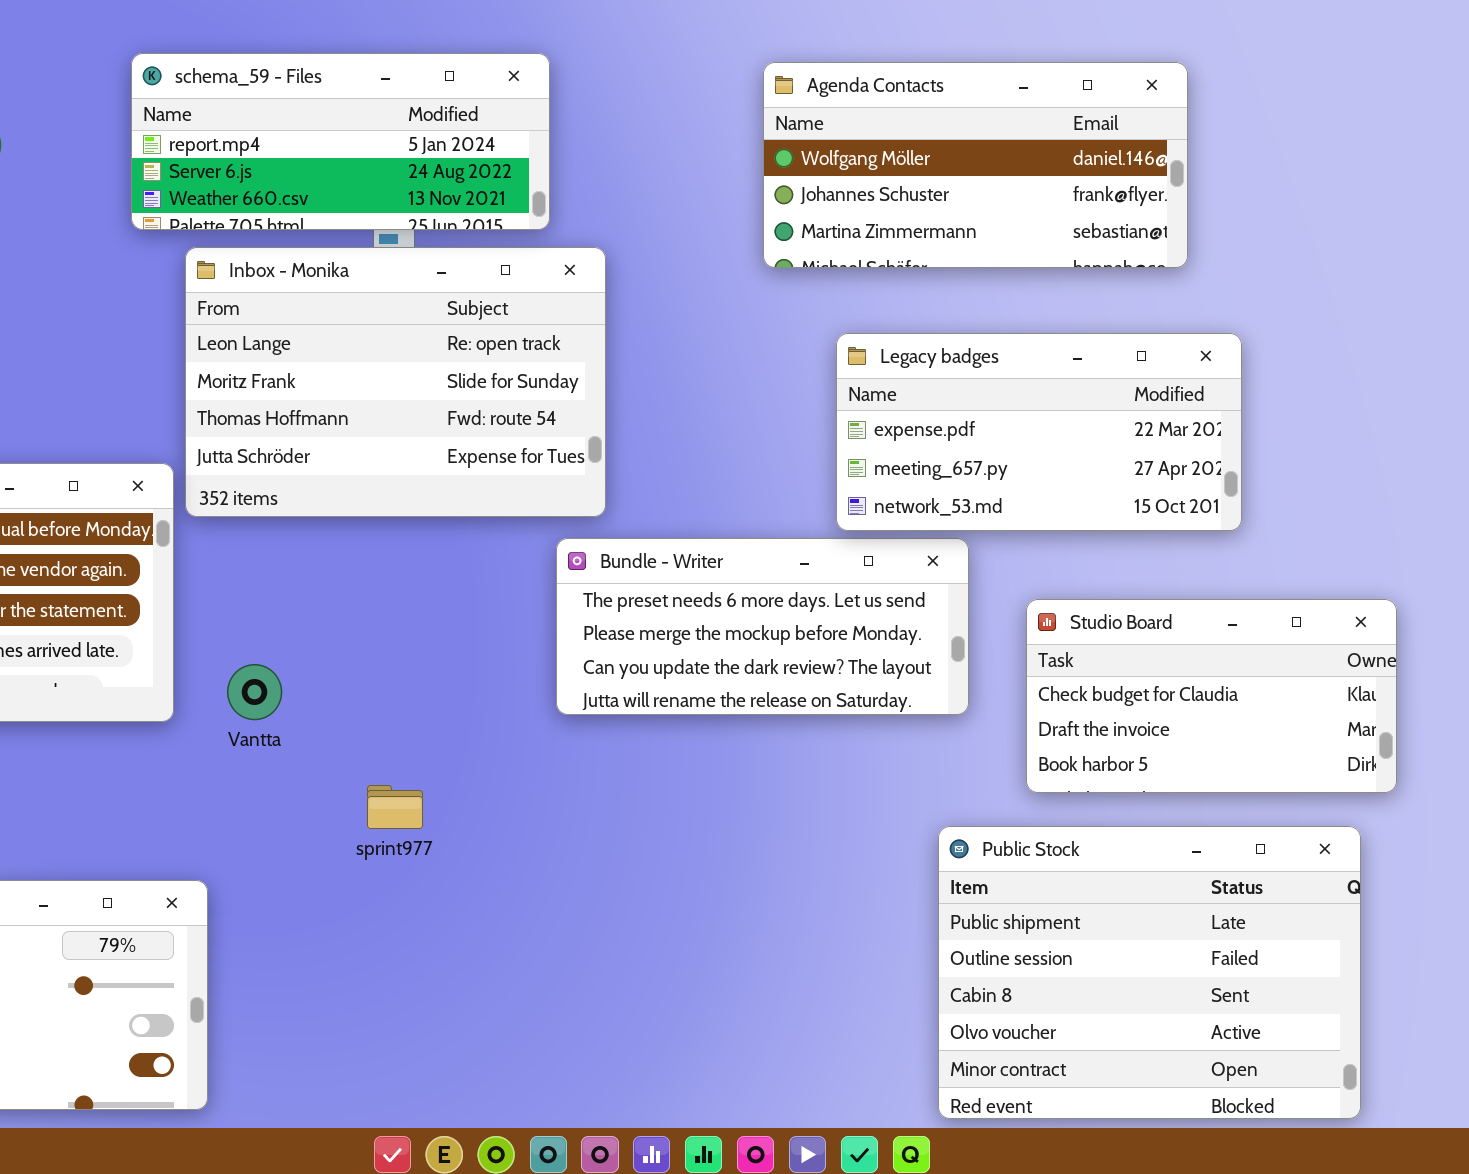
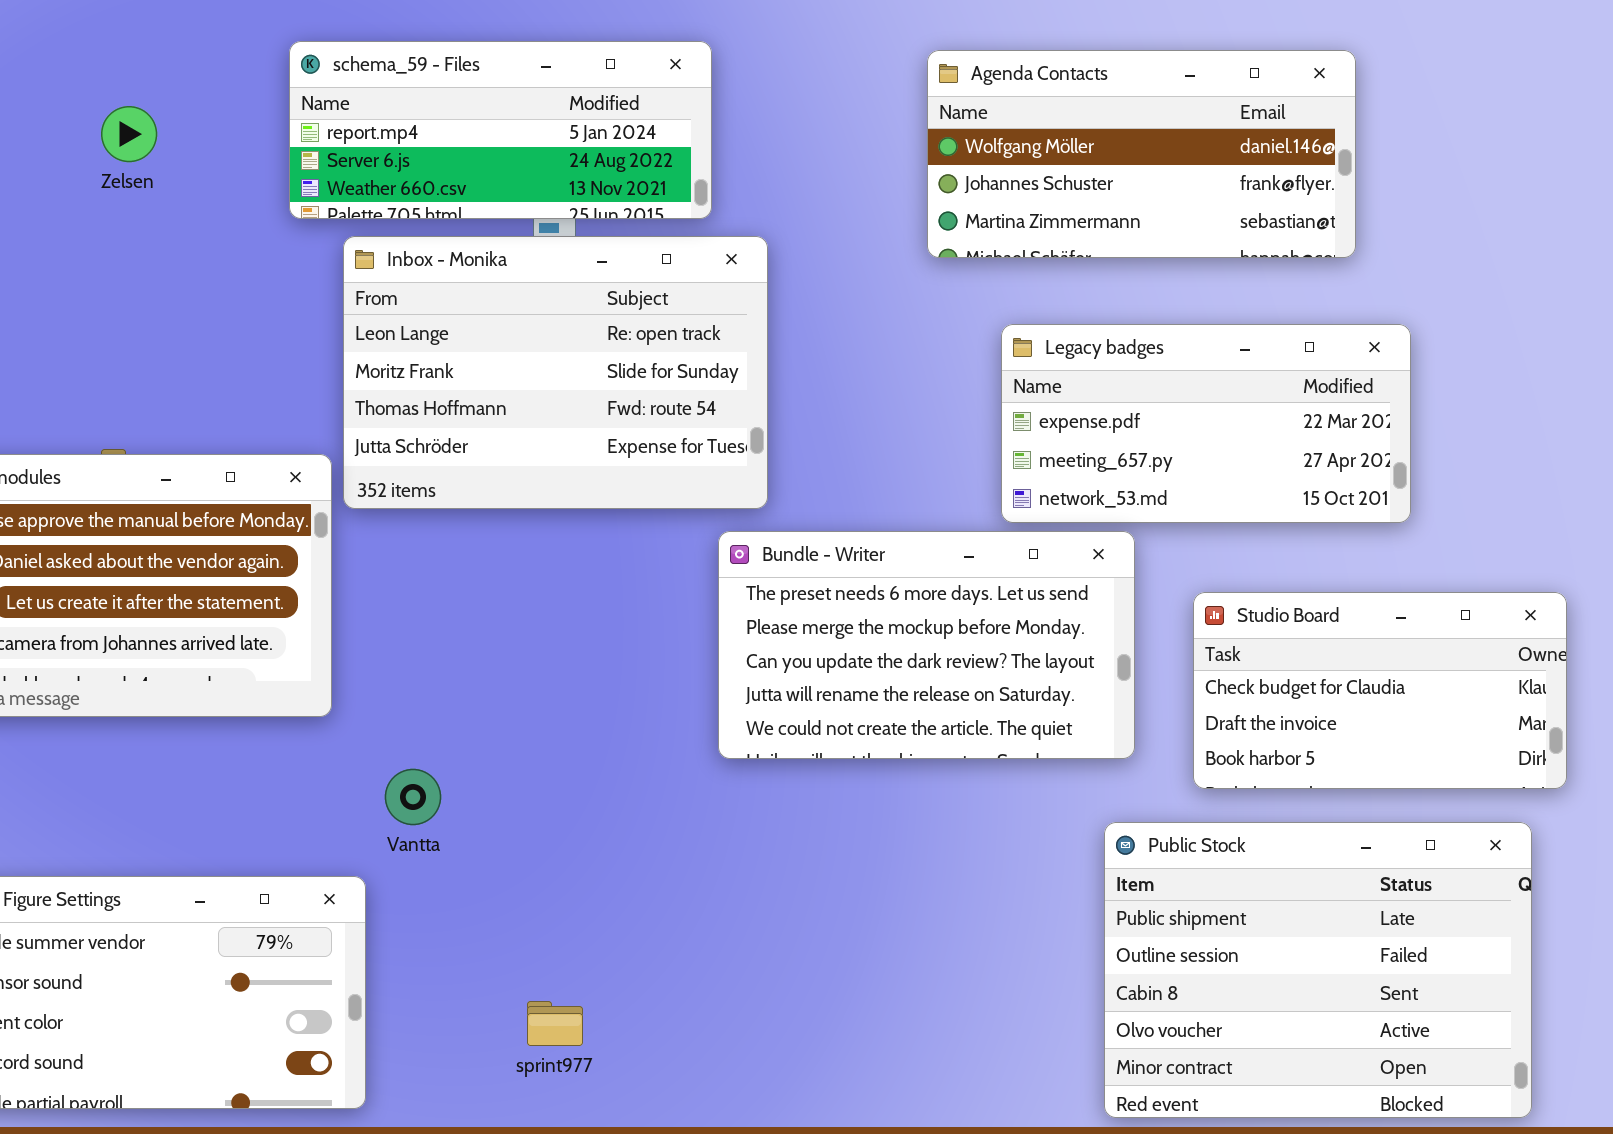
Bundle - Writer: [556,538,969,715] -> [718,531,1135,759], resized
Vantta: [227,664,282,720] -> [385,769,441,825], moved
sprint977: [367,785,423,829] -> [527,1001,583,1046], moved

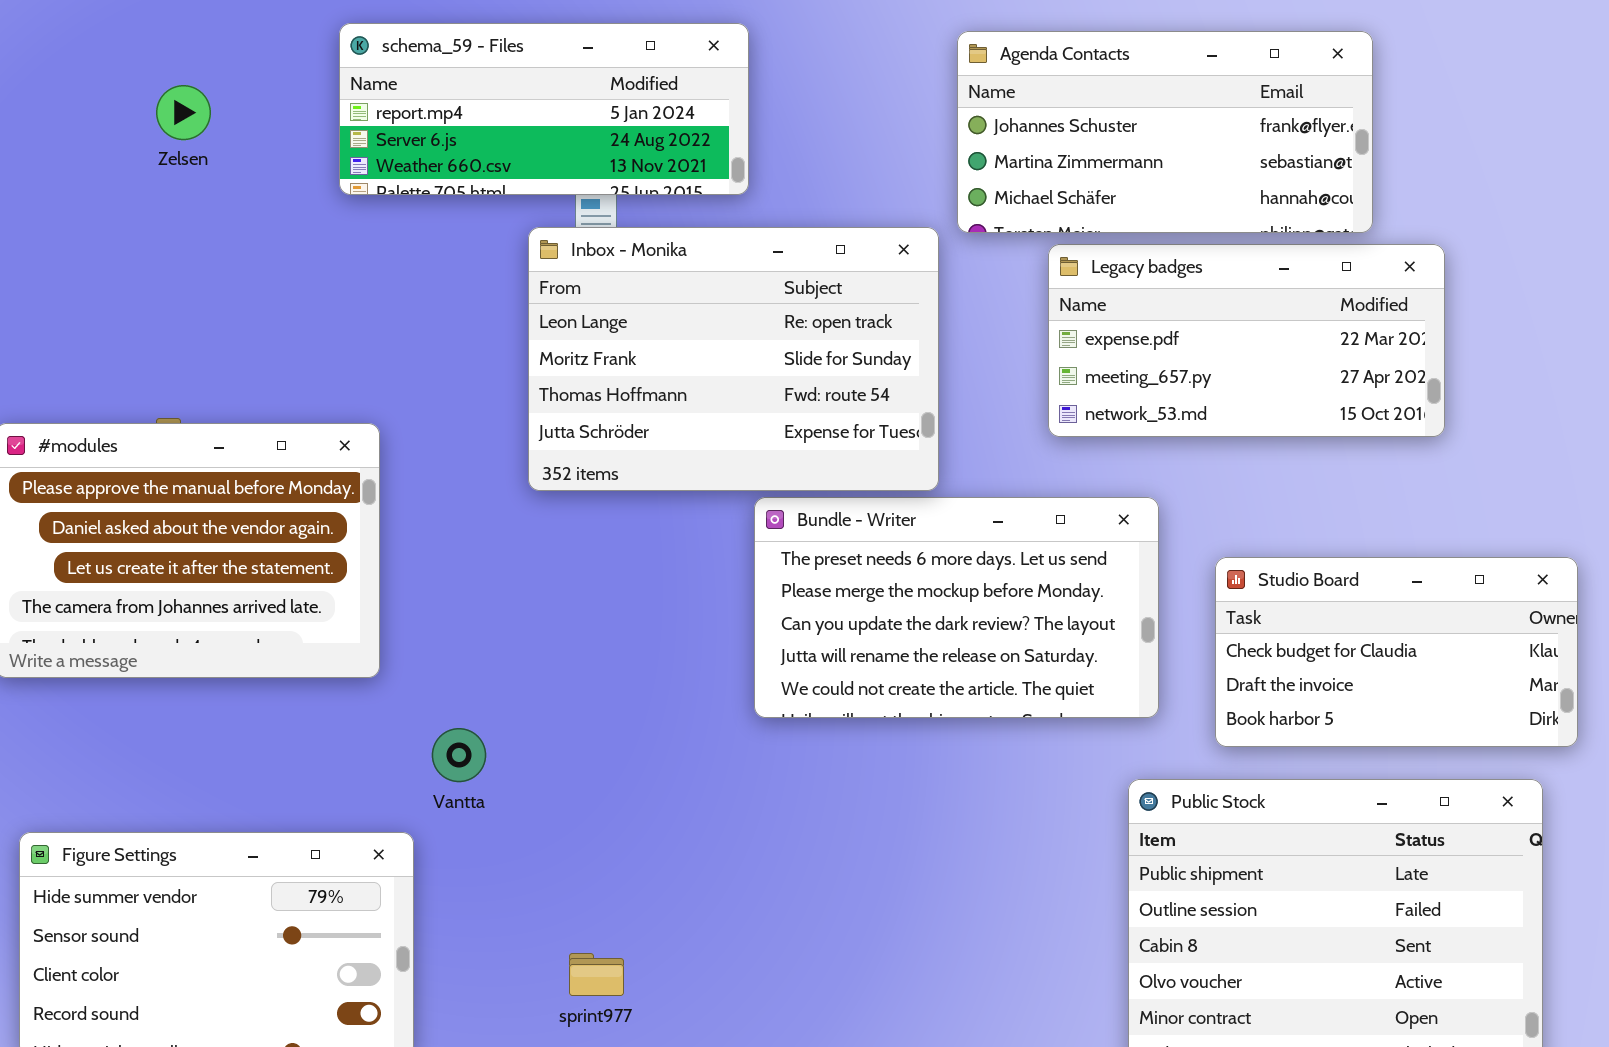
Agenda Contacts: [927,50,1356,258] -> [957,31,1373,233], scrolled down 1 row
Inbox - Monika: [343,236,768,509] -> [528,227,939,491], moved
Legacy badges: [1001,324,1411,523] -> [1048,244,1445,437], moved

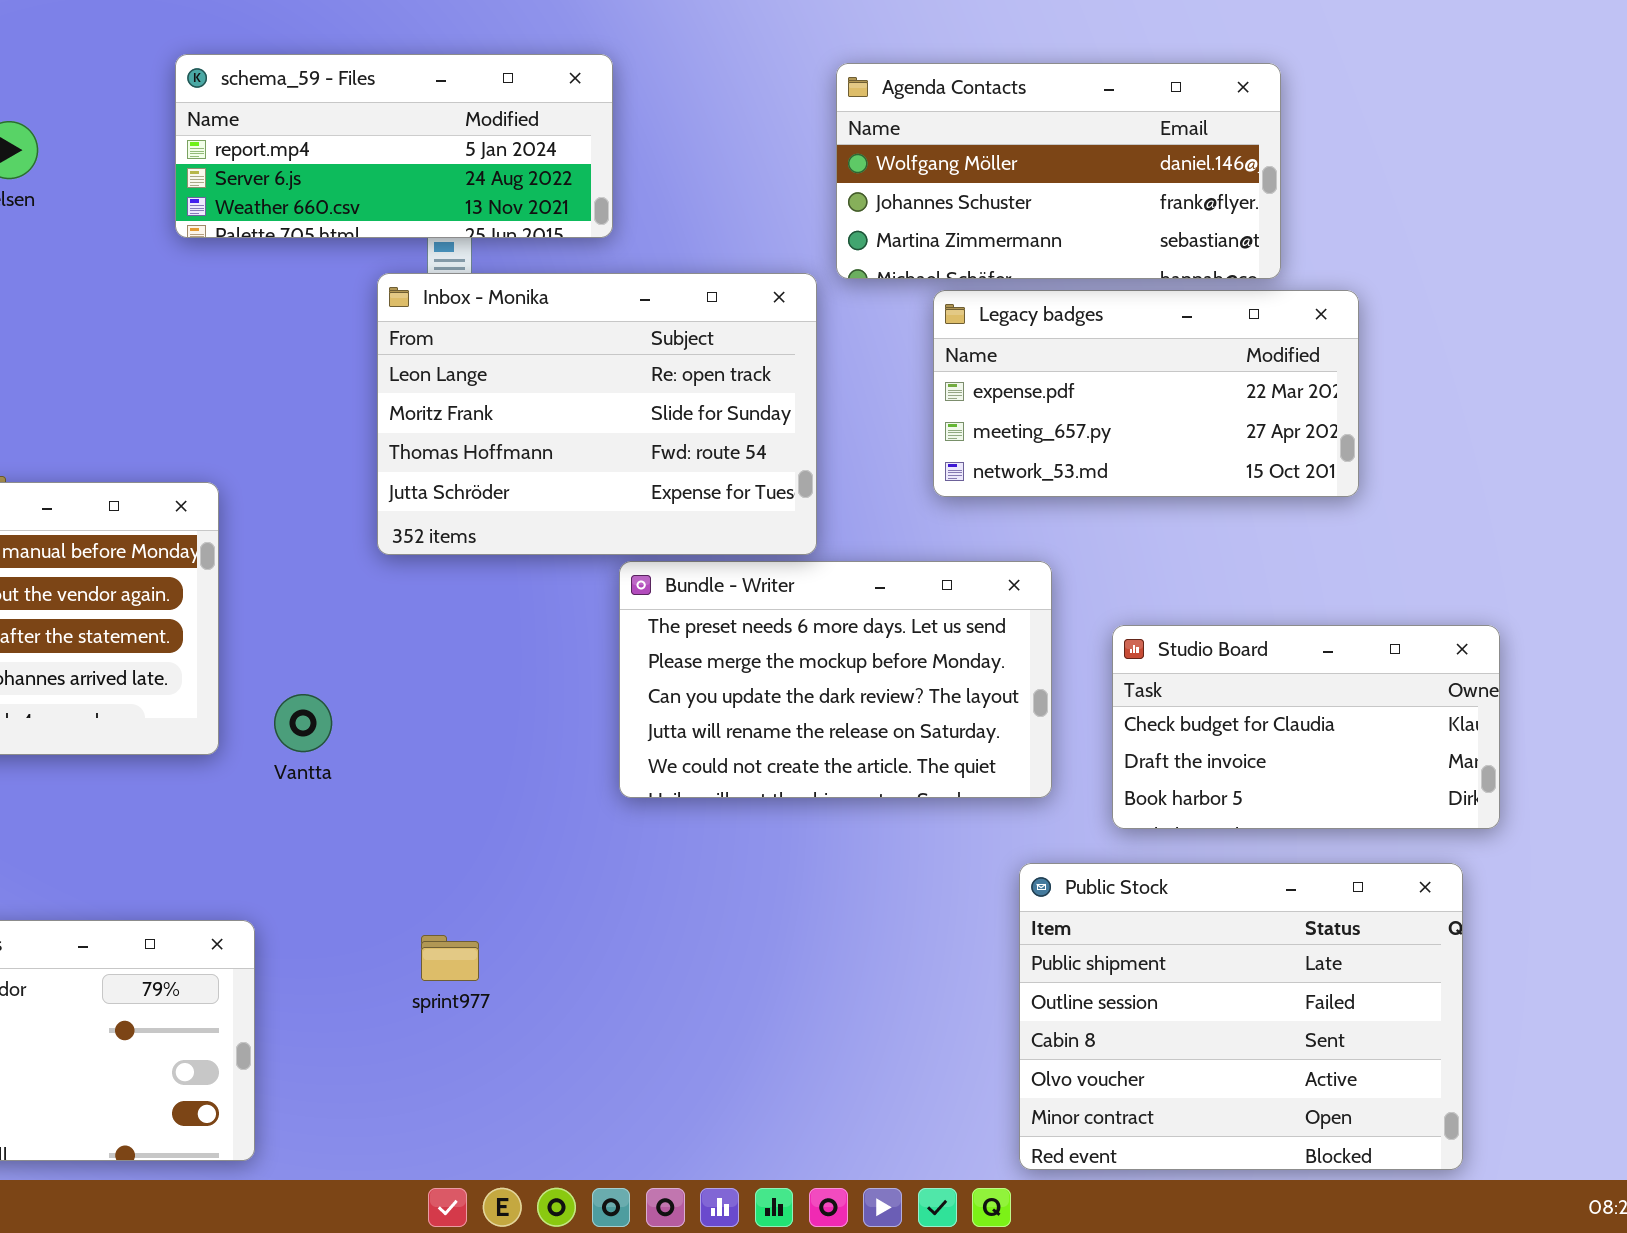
Agenda Contacts: [957,31,1373,233] -> [836,63,1281,279], scrolled up 1 row
Vantta: [432,728,486,782] -> [274,694,332,752], moved
sprint977: [569,953,624,996] -> [421,935,479,981], moved

